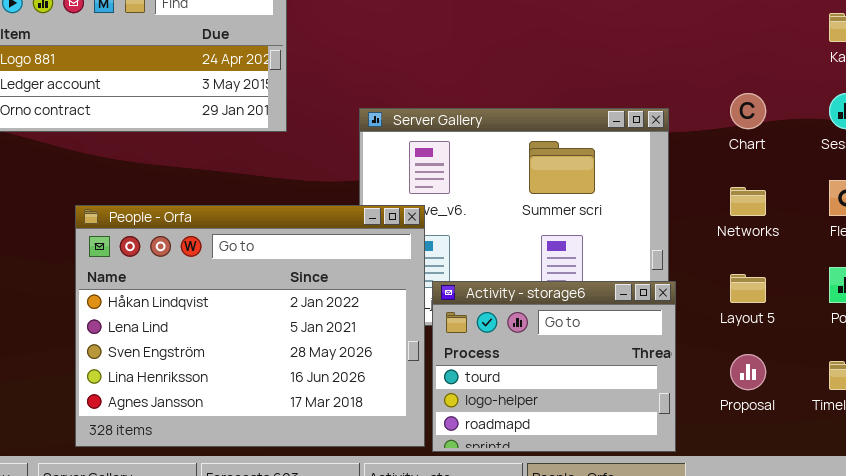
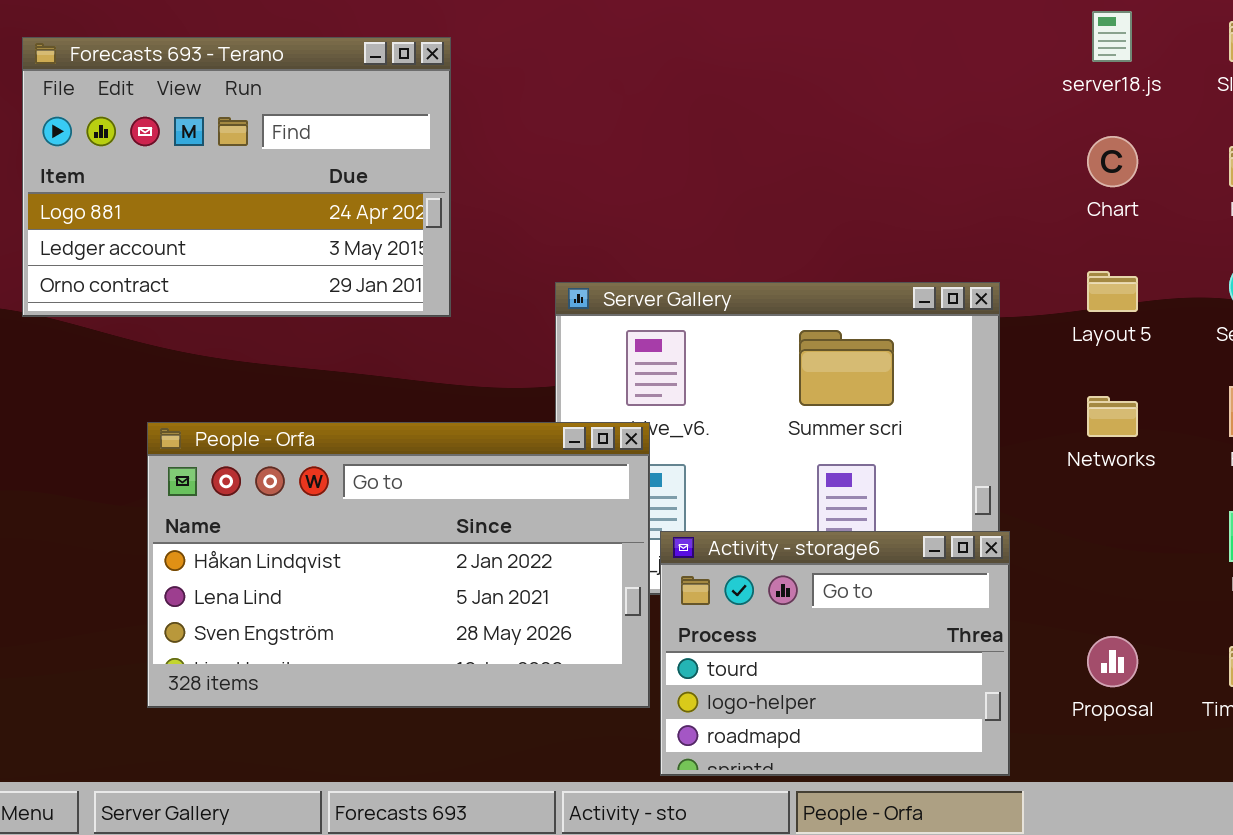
Chart: [730,93,766,129] -> [1087,136,1138,187], moved
People - Orfa: [75,205,425,447] -> [147,422,650,708], resized
Layout 5: [730,274,766,303] -> [1087,271,1138,312], moved

